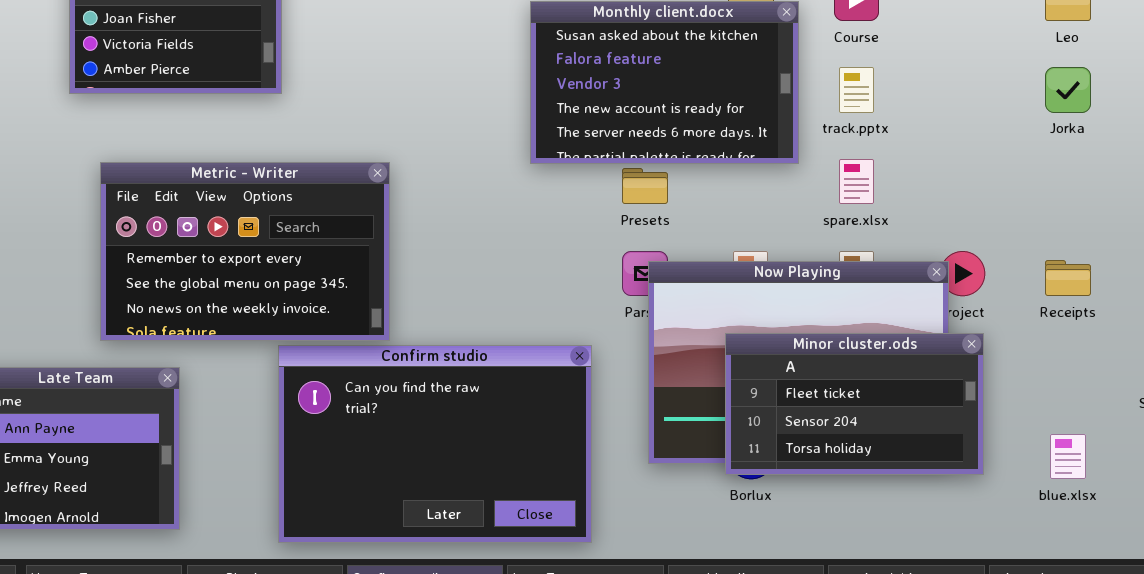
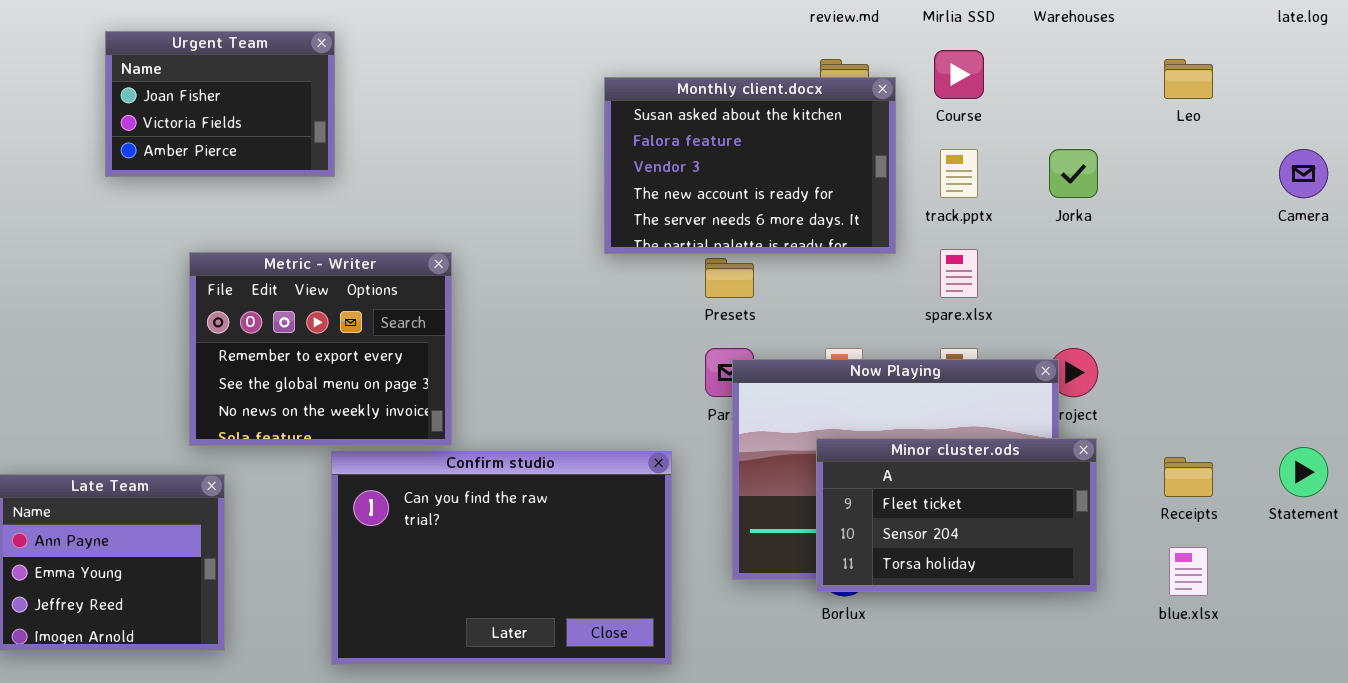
Jorka: [1045,67,1091,113] -> [1049,149,1098,198], moved
Metric - Writer: [100,162,390,341] -> [189,252,452,446], resized
Receipts: [1045,260,1091,296] -> [1164,457,1213,497], moved

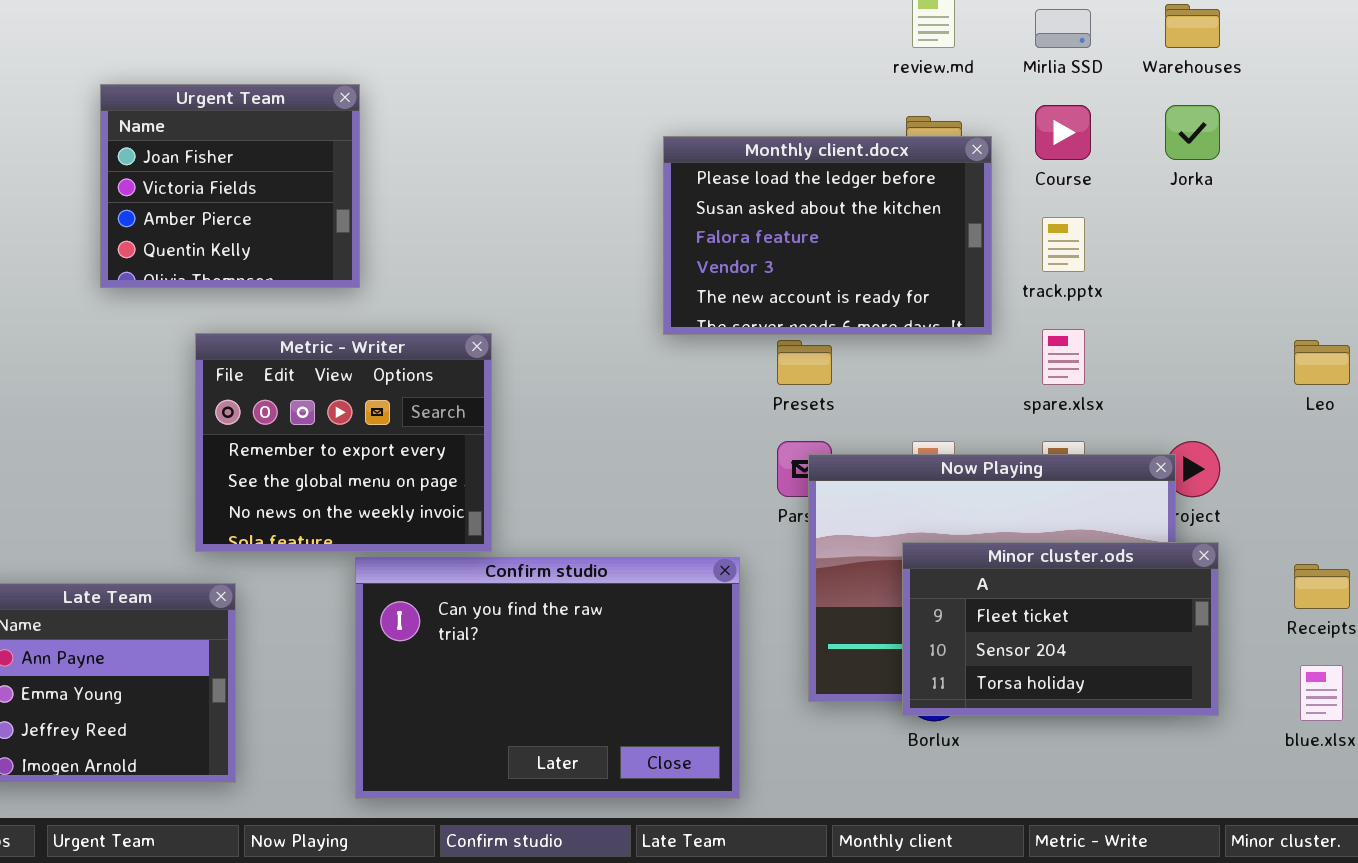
Urgent Team: [105,31,335,177] -> [100,84,360,288], resized
Leo: [1164,59,1213,99] -> [1294,340,1350,385], moved
Monthly client.docx: [604,77,896,254] -> [663,136,992,335], scrolled up 1 row
Jorka: [1049,149,1098,198] -> [1165,105,1220,160], moved

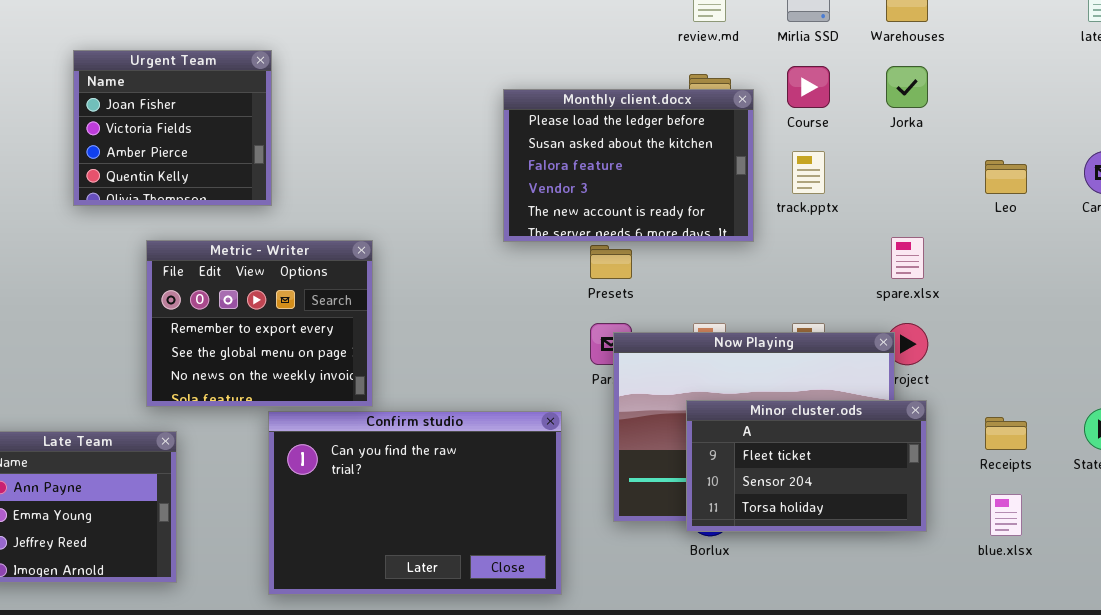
spare.xlsx: [1042,329,1085,385] -> [891,237,924,279], moved
Leo: [1294,340,1350,385] -> [985,160,1027,194], moved

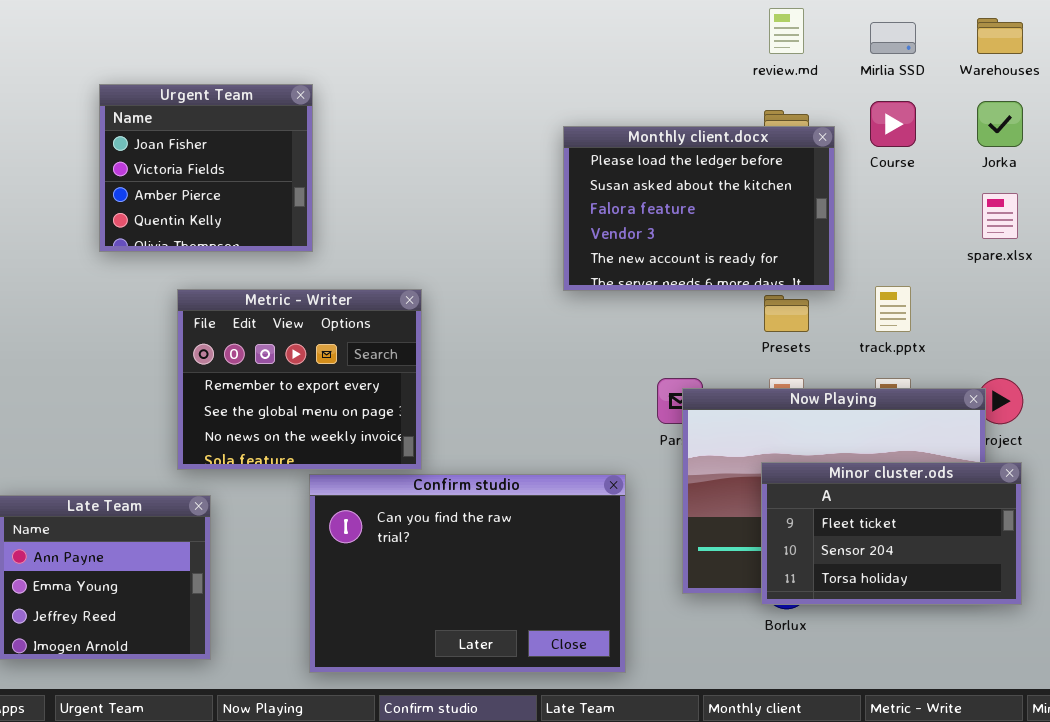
track.pptx: [792,151,825,194] -> [875,286,911,332], moved
spare.xlsx: [891,237,924,279] -> [982,193,1018,239], moved
Presets: [590,245,632,279] -> [764,295,809,332], moved

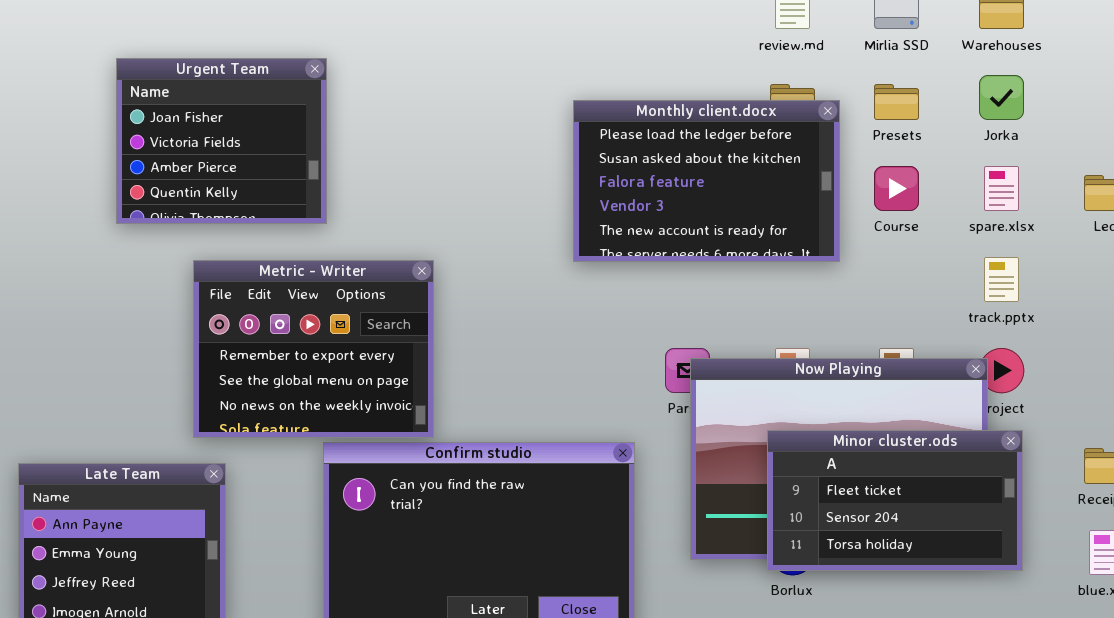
Course: [870,101,916,147] -> [874,166,919,211], moved
track.pptx: [875,286,911,332] -> [984,257,1019,302], moved
Presets: [764,295,809,332] -> [874,84,919,120], moved

